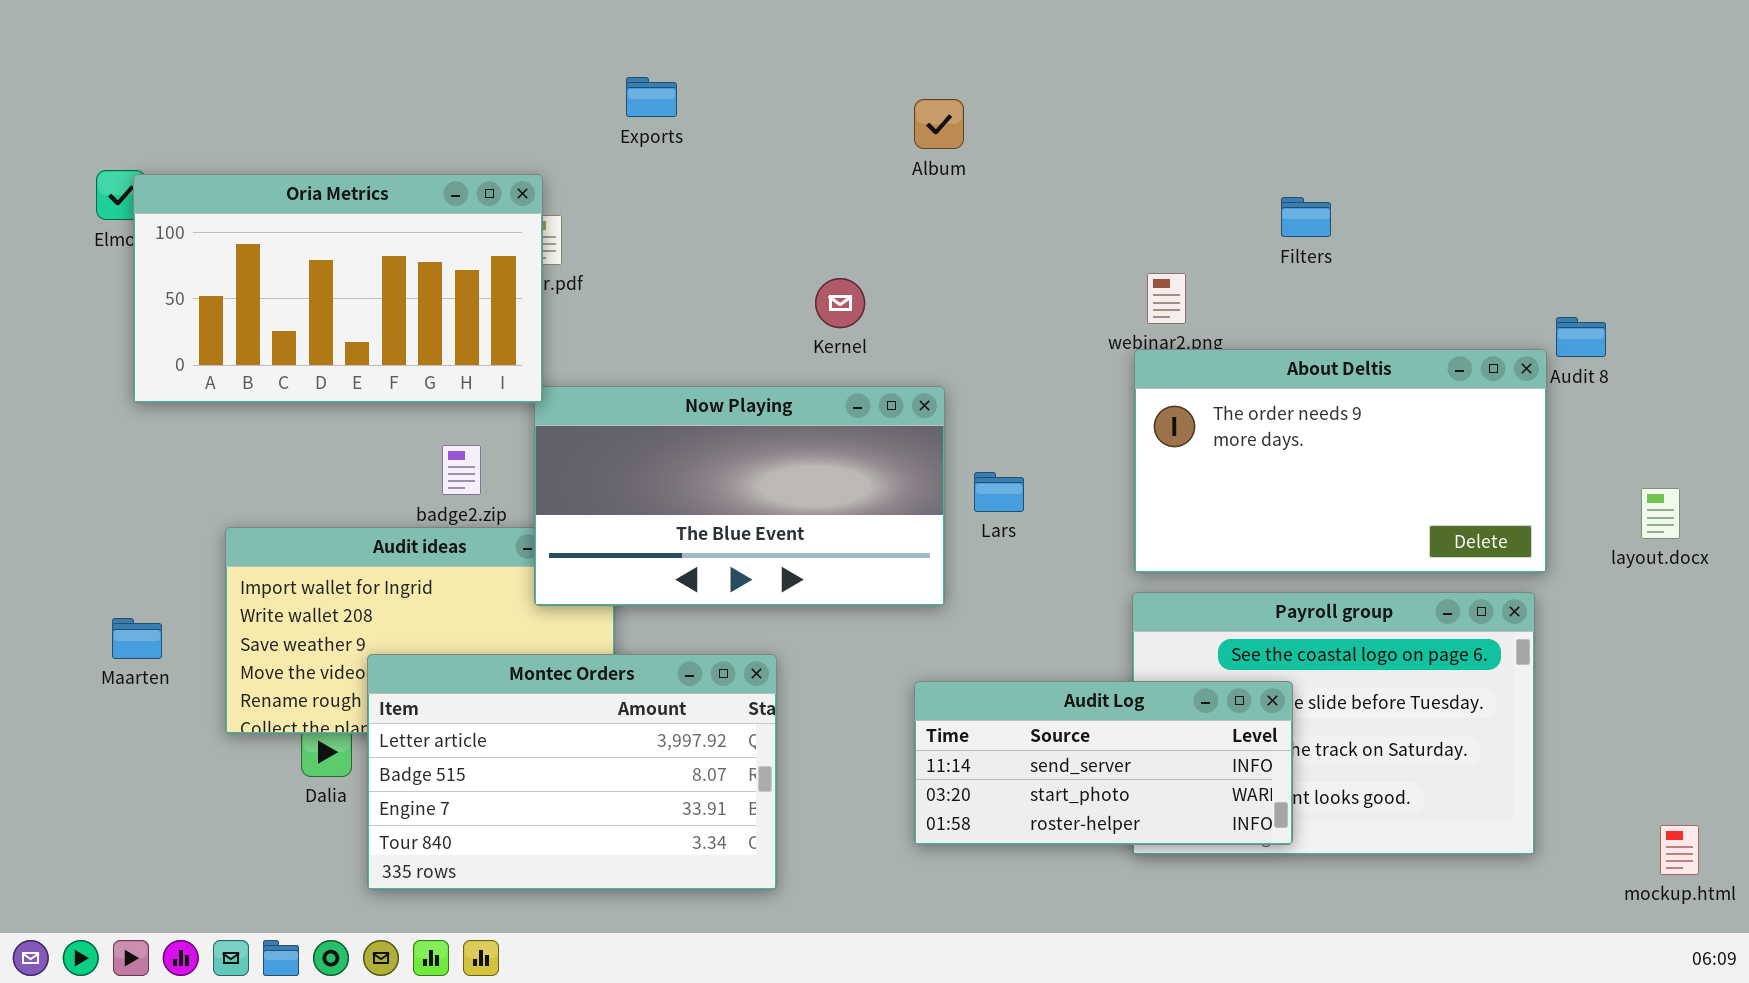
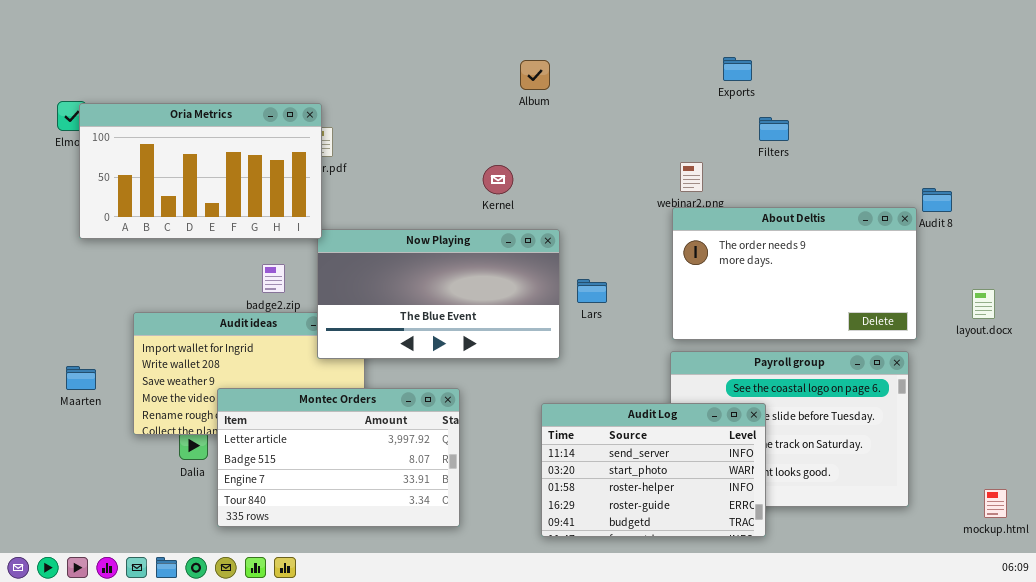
Exports: [626,77,677,117] -> [723,57,752,81], moved
Album: [914,99,964,149] -> [520,60,550,90], moved
Audit Log: [914,681,1293,845] -> [541,403,766,537], resized

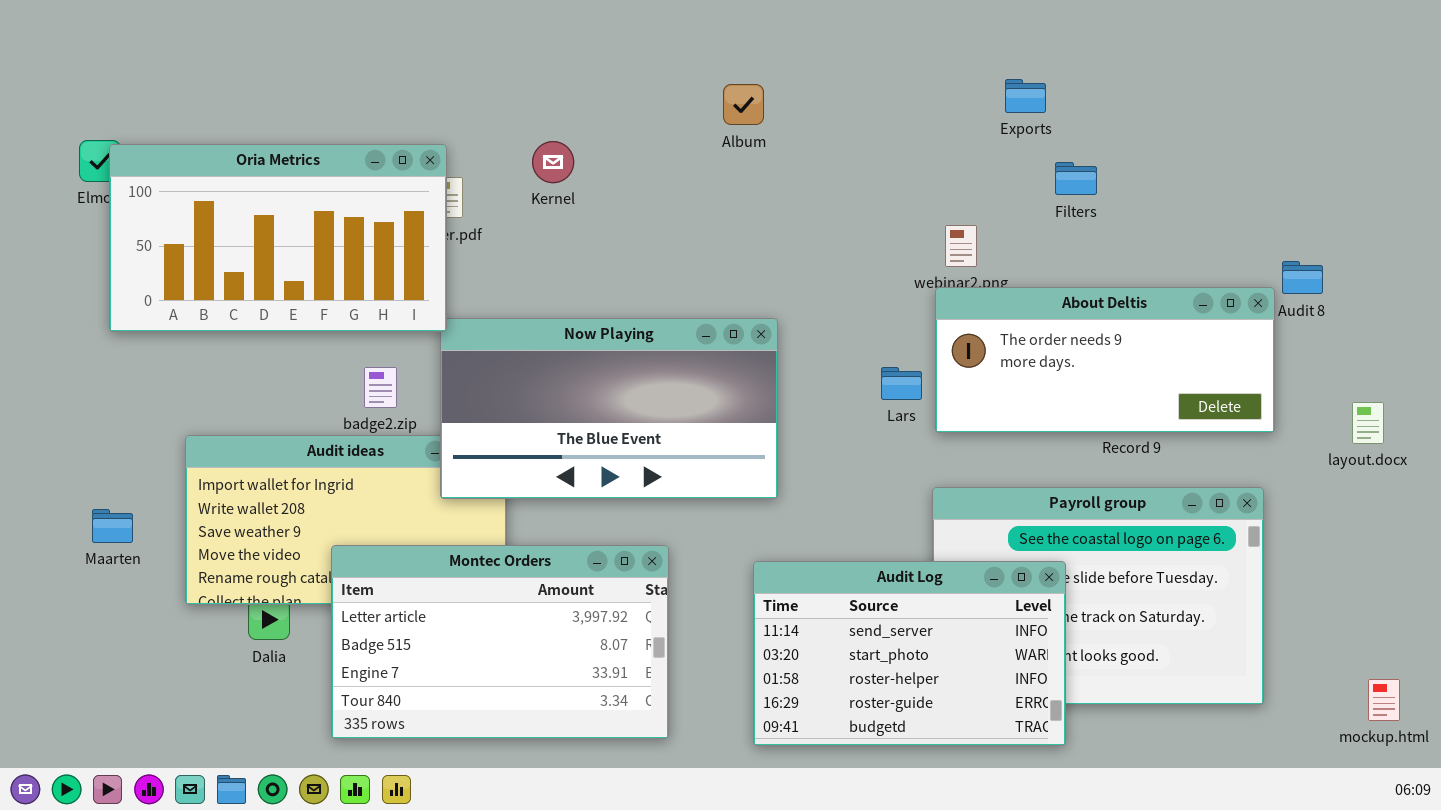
Kernel: [483,165,513,194] -> [532,141,574,183], moved
About Deltis: [672,207,917,340] -> [935,287,1275,433], resized
Lars: [577,279,607,303] -> [881,367,922,400], moved
Montec Orders: [217,388,460,527] -> [331,545,669,739], moved

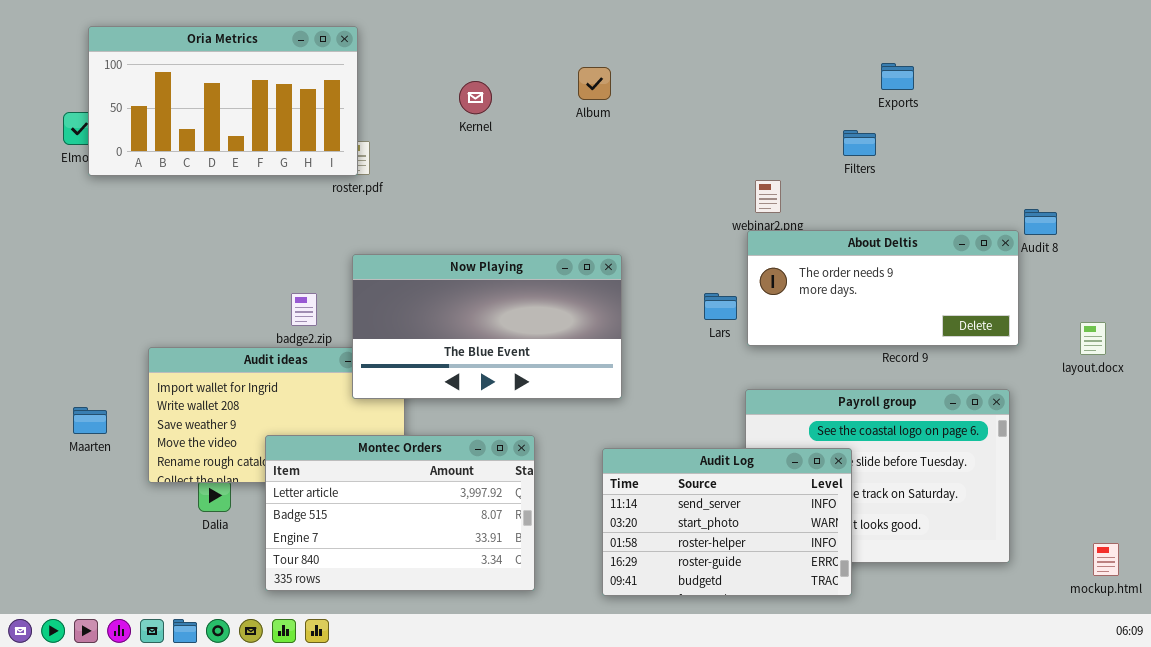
Exports: [1005,79,1046,113] -> [881,63,914,90], moved
Kernel: [532,141,574,183] -> [459,81,492,114], moved
Oria Metrics: [109,144,447,332] -> [88,26,358,176], moved

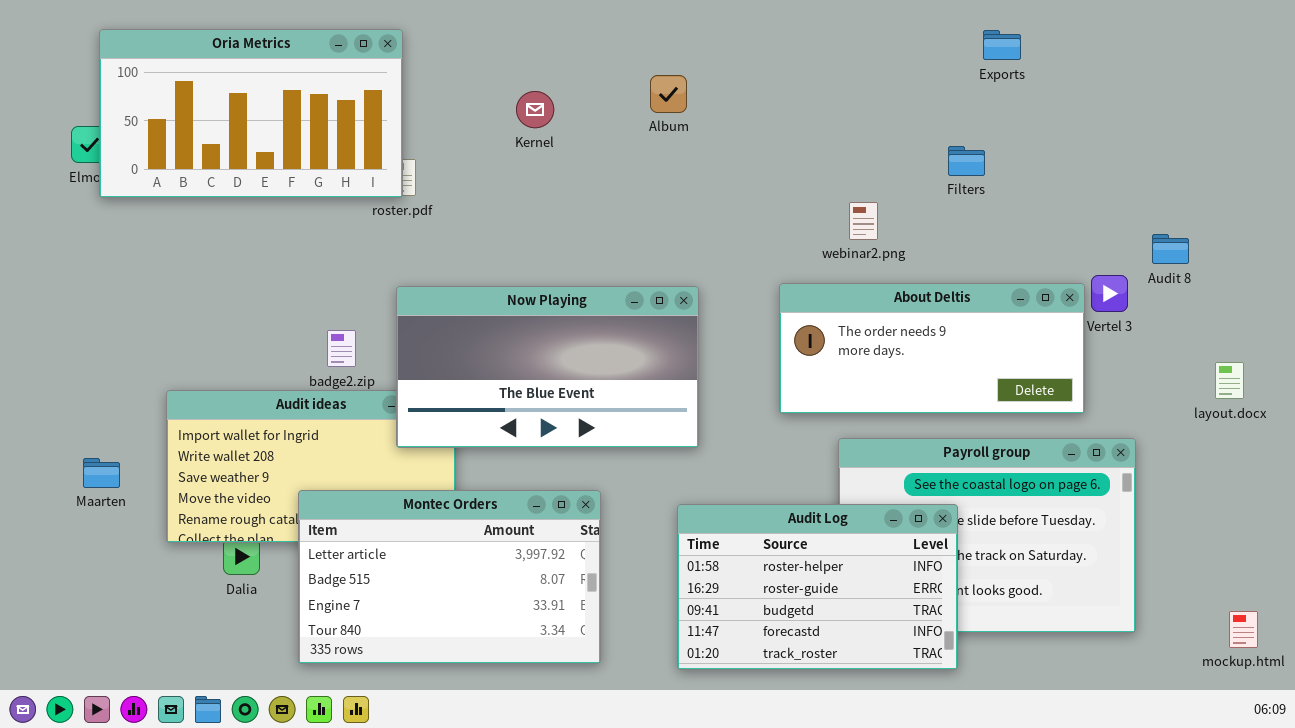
Exports: [881,63,914,90] -> [983,30,1021,60], moved
About Deltis: [747,230,1019,346] -> [779,283,1085,414], moved
Audit Log: [602,448,852,596] -> [677,504,958,670], scrolled down 2 rows

